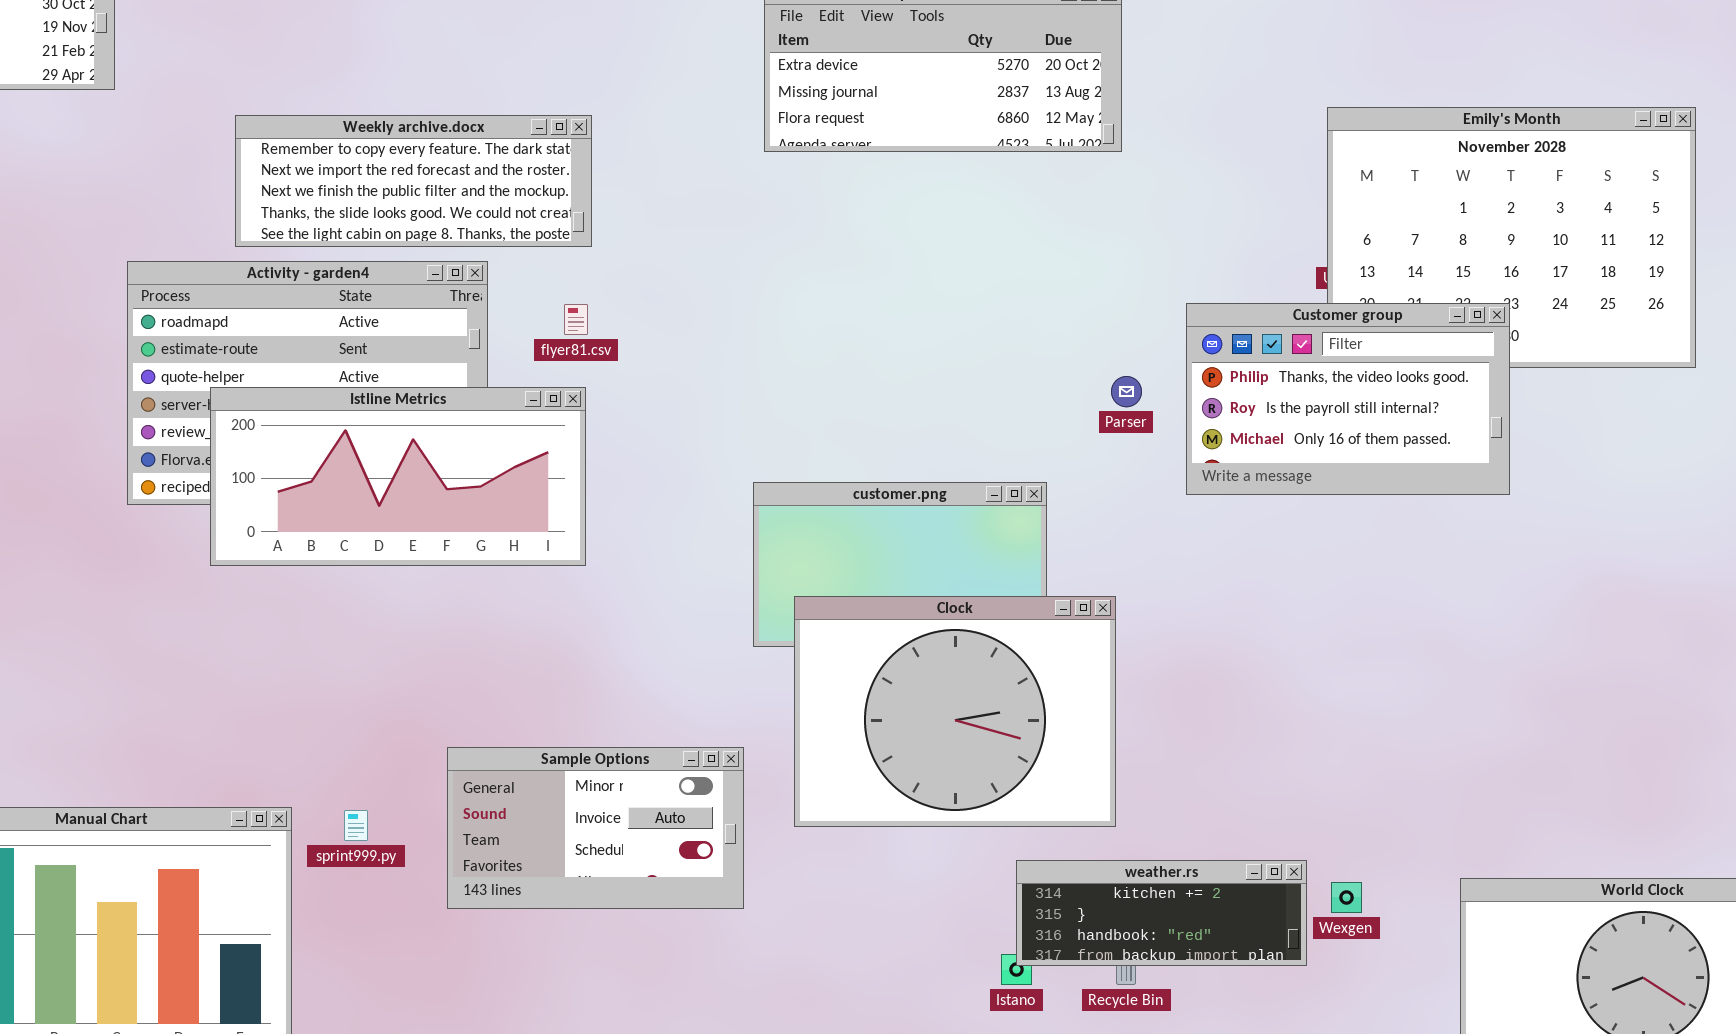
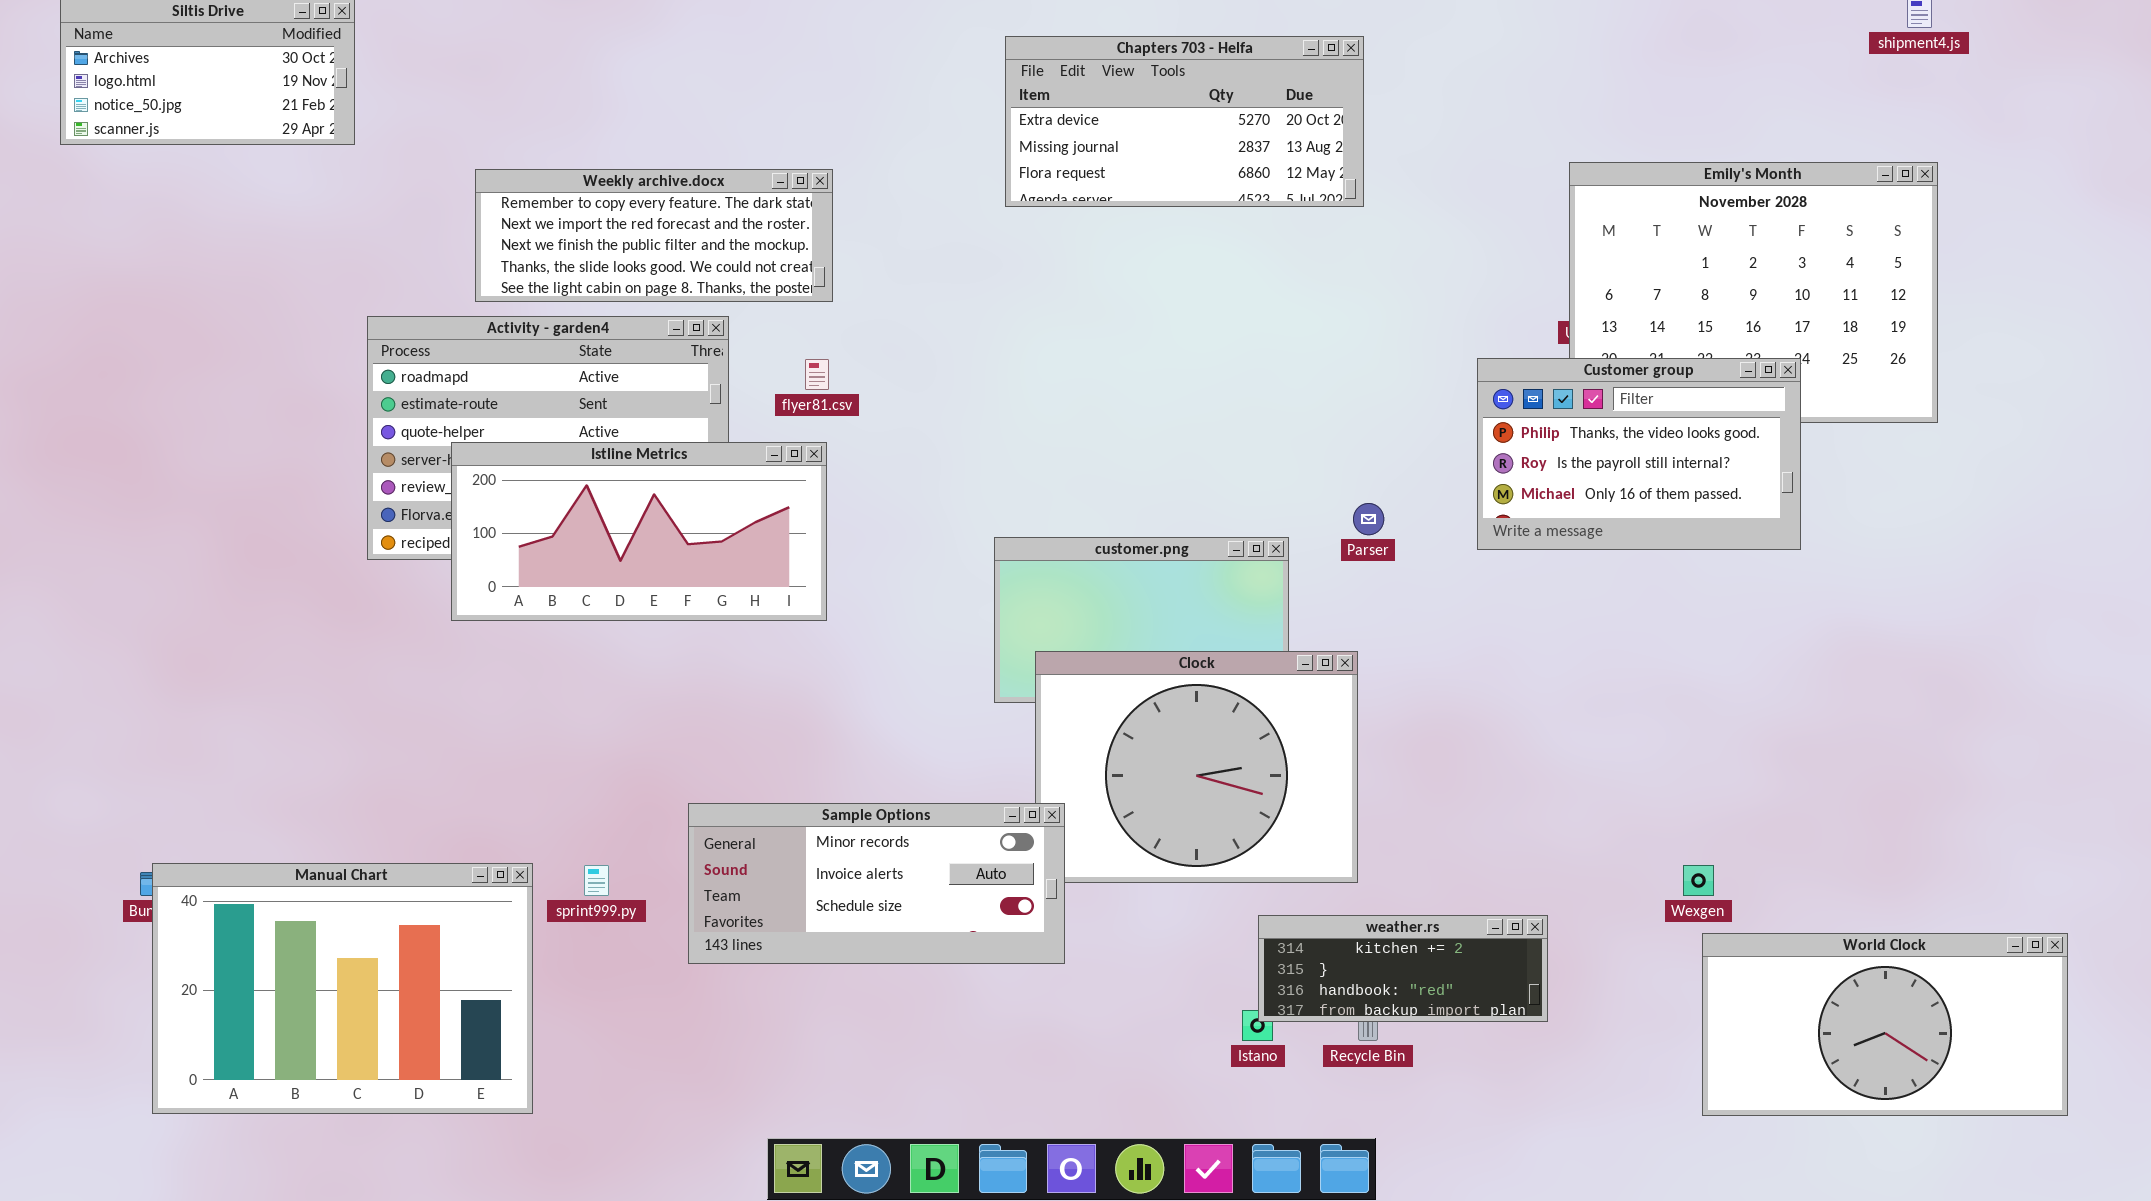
Customer group: [1186,303,1510,495] -> [1477,358,1801,550], moved
Parser: [1111,376,1142,407] -> [1353,503,1384,535], moved
Sample Options: [447,747,744,909] -> [688,803,1065,964], resized
Wexgen: [1331,882,1362,913] -> [1683,865,1714,896], moved

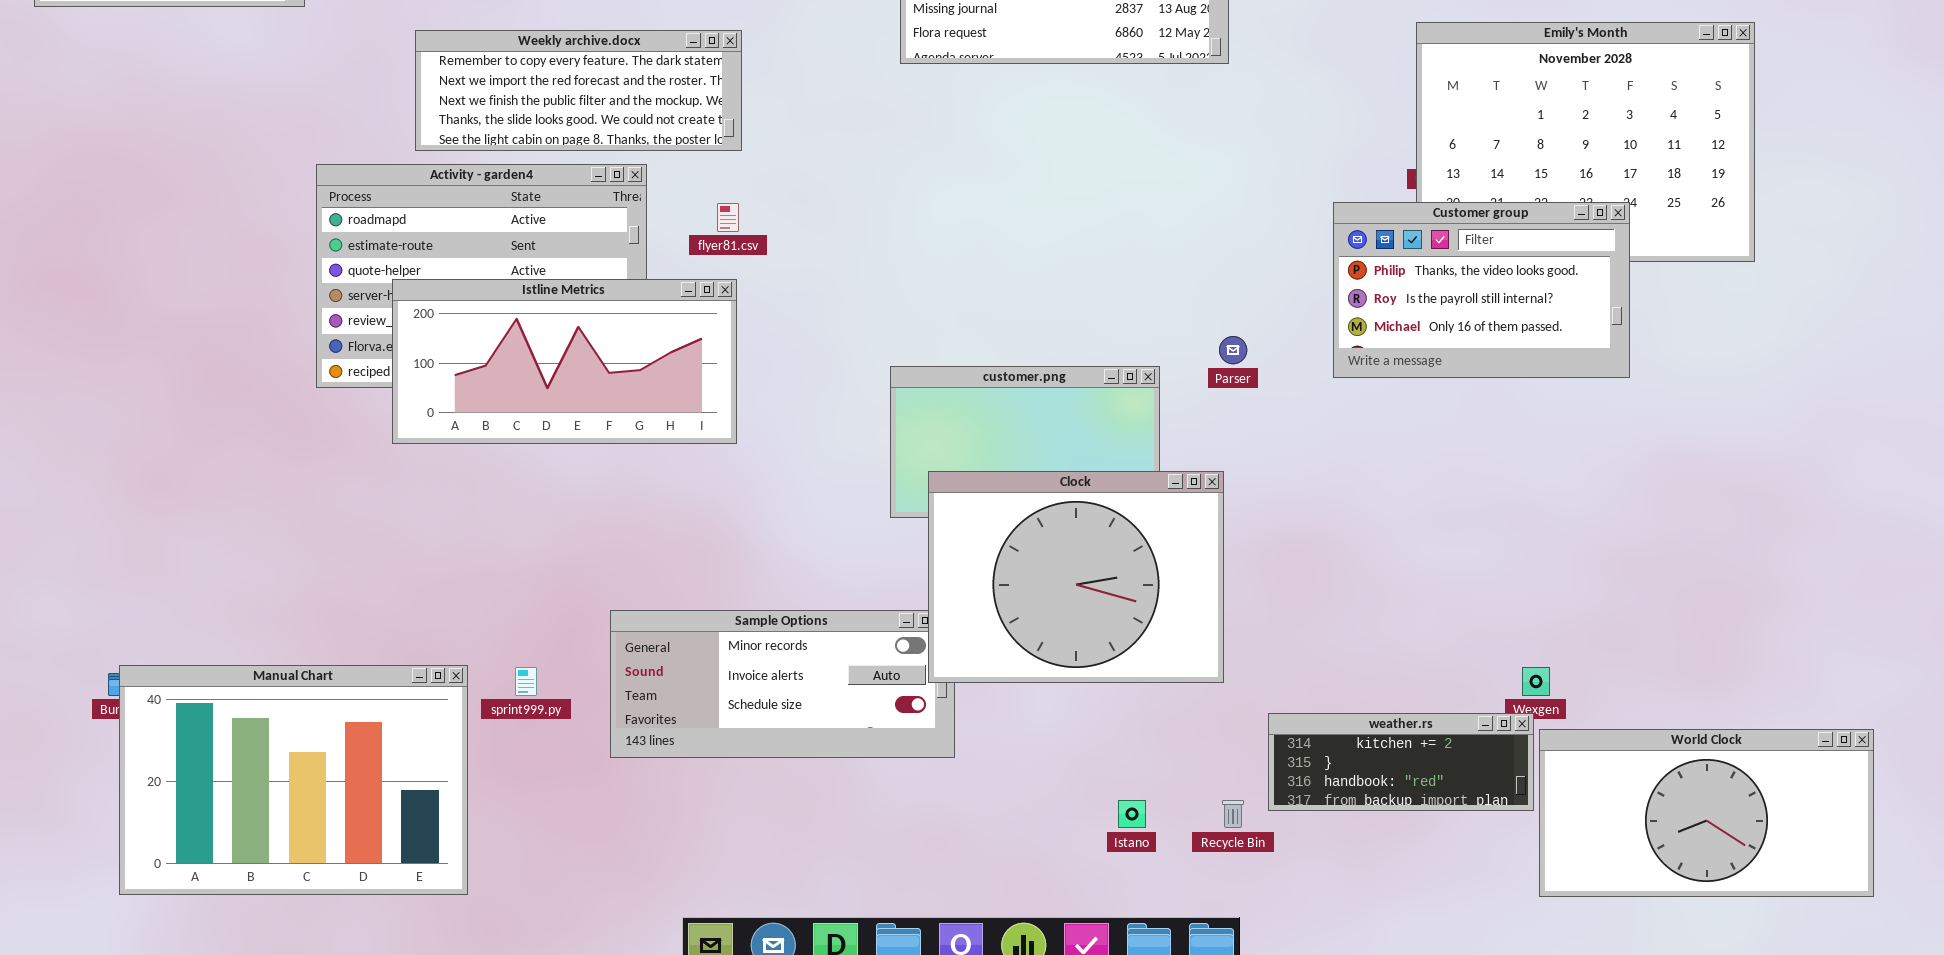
Clock: [1035,651,1358,883] -> [928,471,1224,683], raised
weather.rs: [1258,915,1548,1022] -> [1268,713,1534,811], moved

